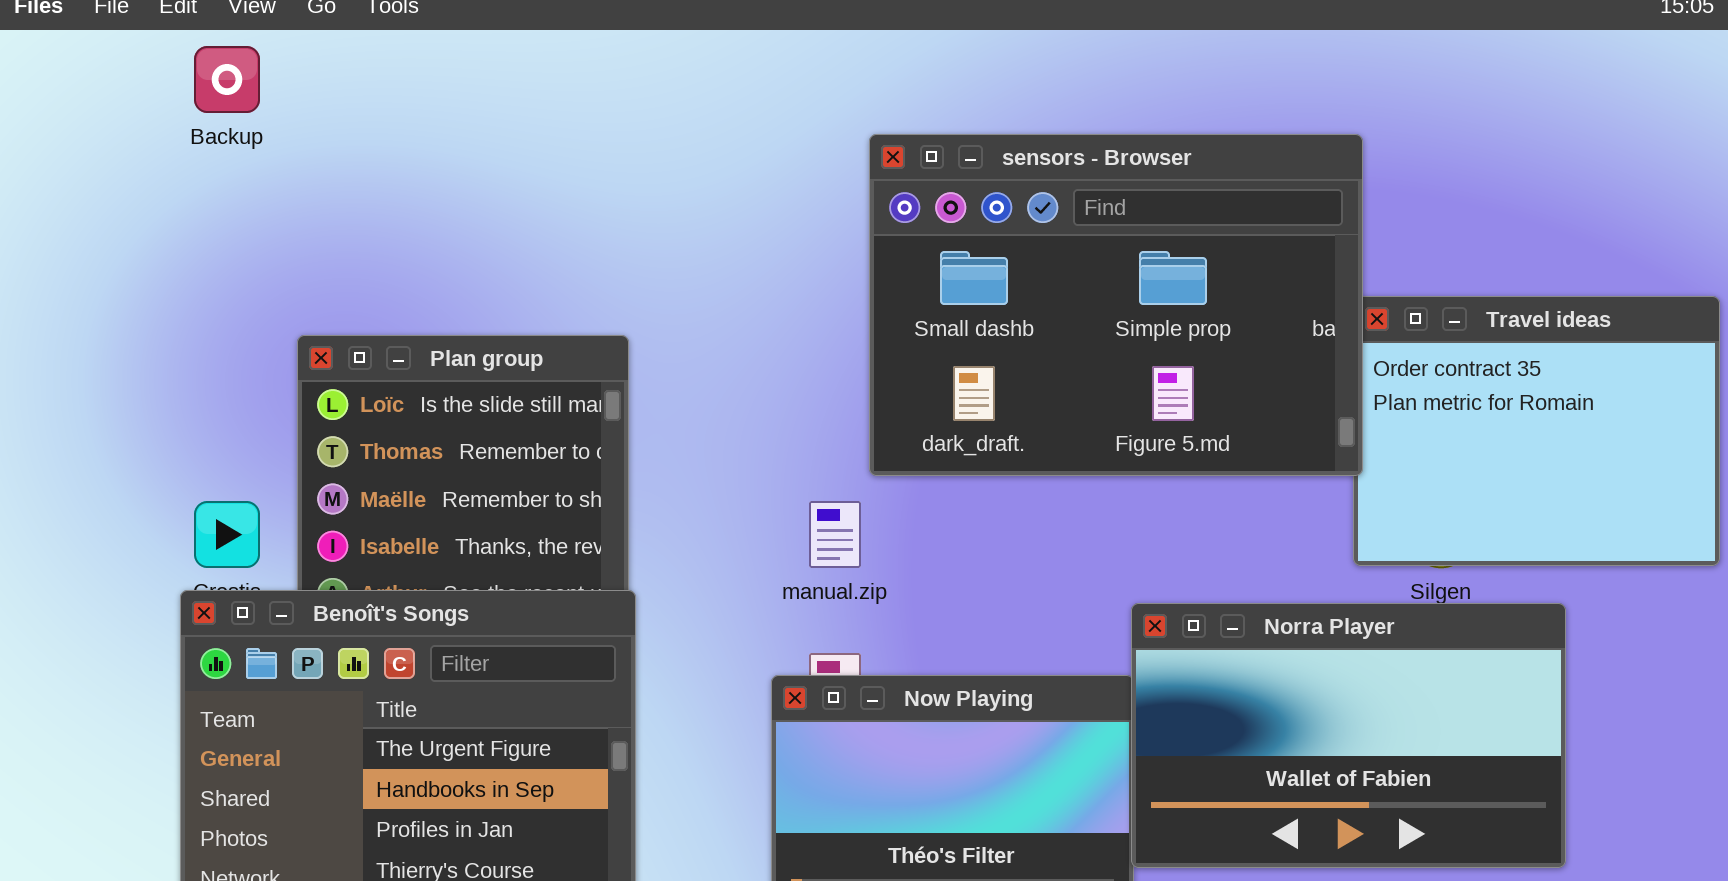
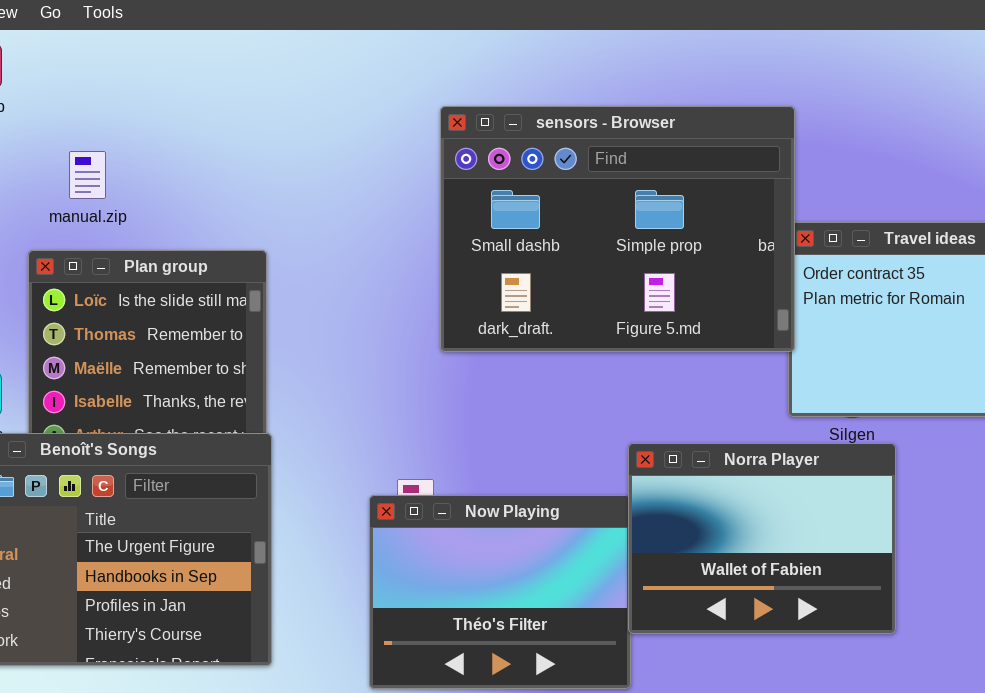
manual.zip: [809,501,861,568] -> [69,151,106,199], moved
Norra Player: [1131,603,1566,868] -> [628,443,896,634], resized

